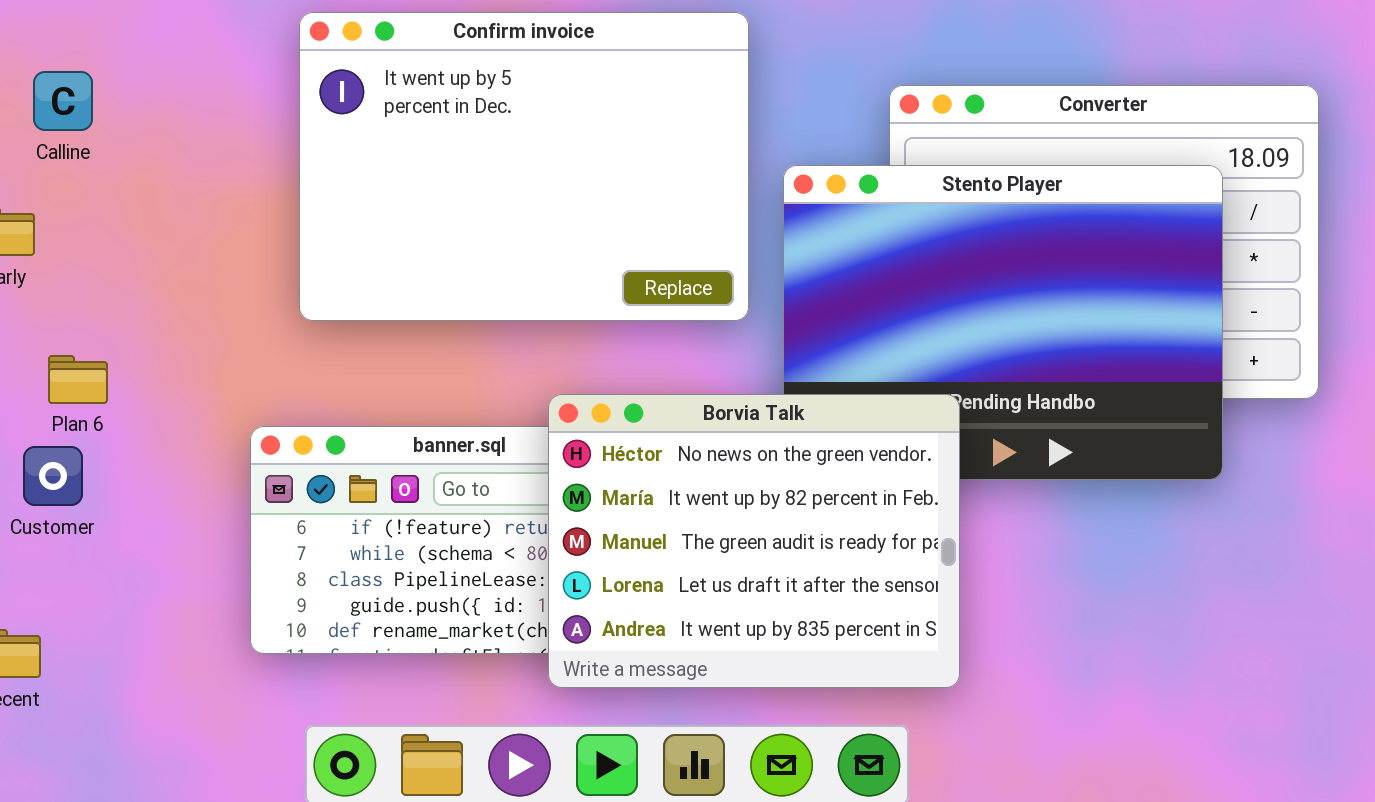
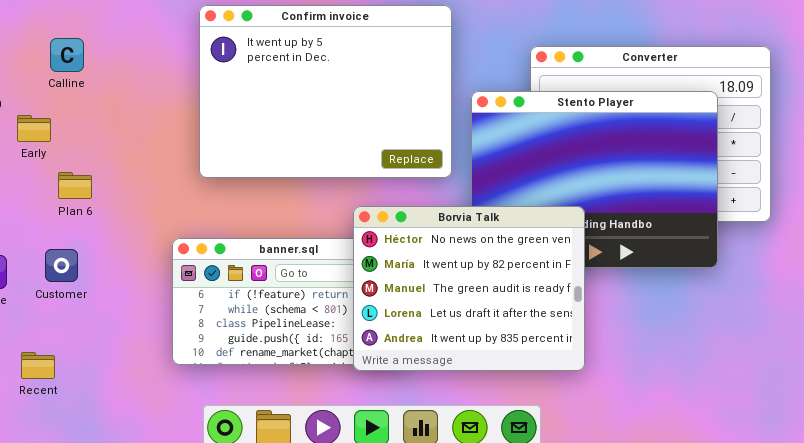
Plan 6: [48,355,108,404] -> [58,172,92,199], moved
Borvia Talk: [548,394,960,688] -> [353,206,585,371], moved

